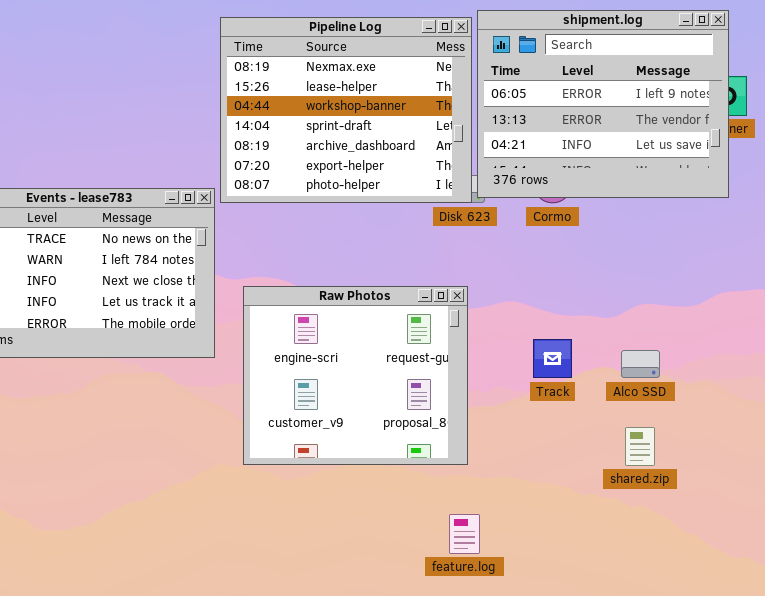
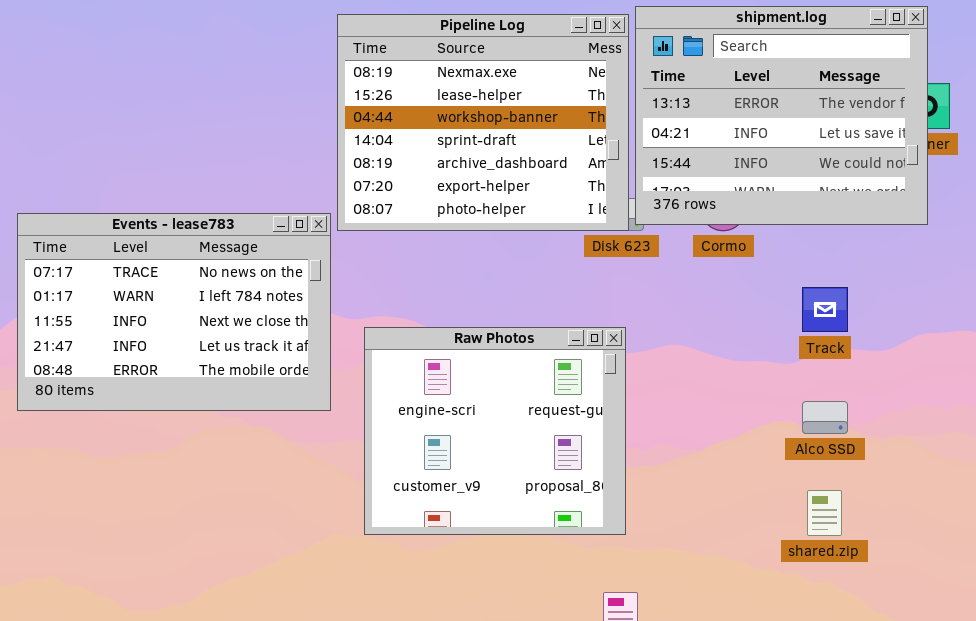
shipment.log: [477,10,729,198] -> [635,6,928,225], scrolled down 1 row
Track: [533,339,572,378] -> [802,287,848,332], moved

